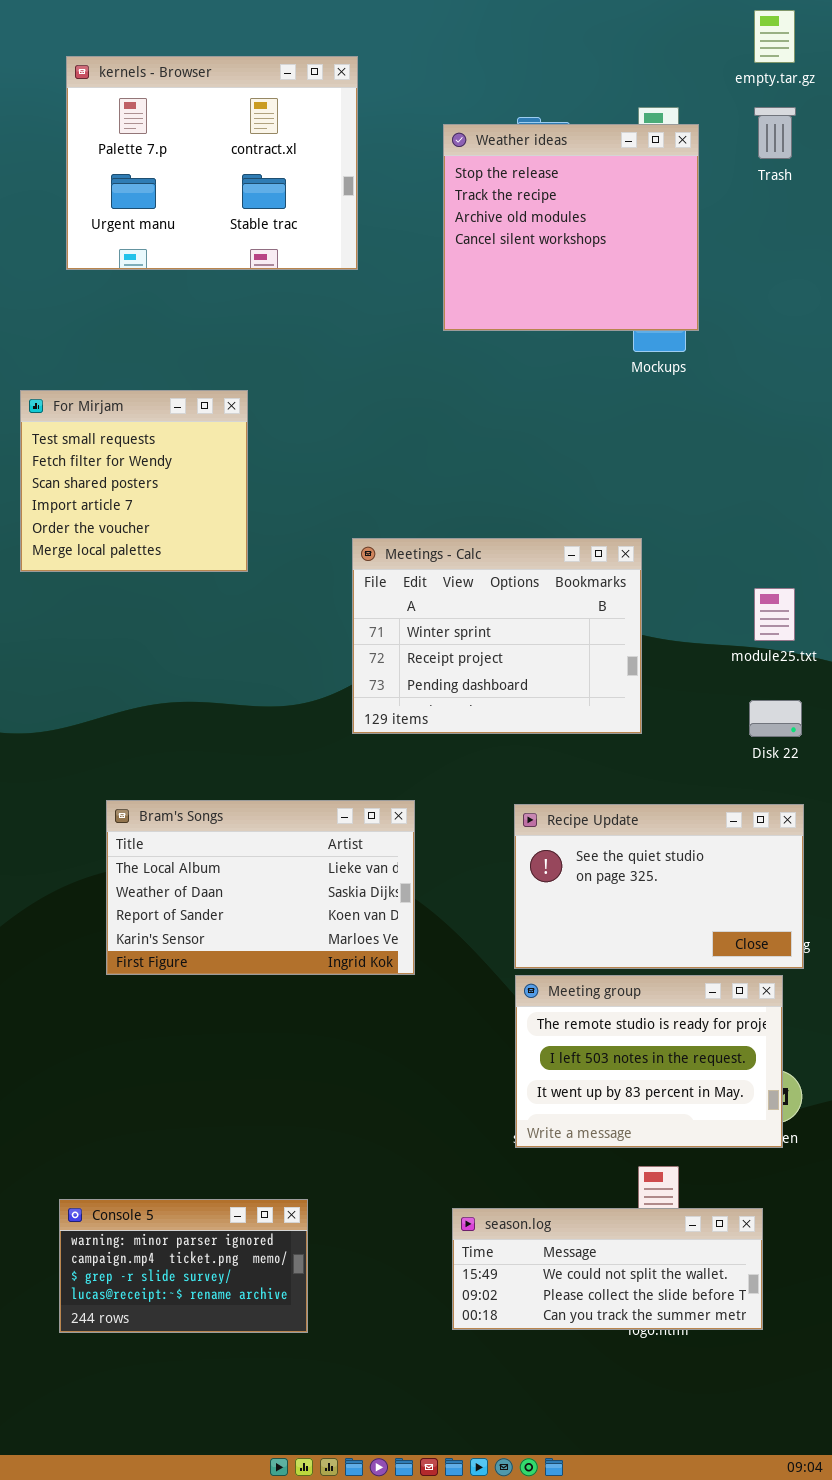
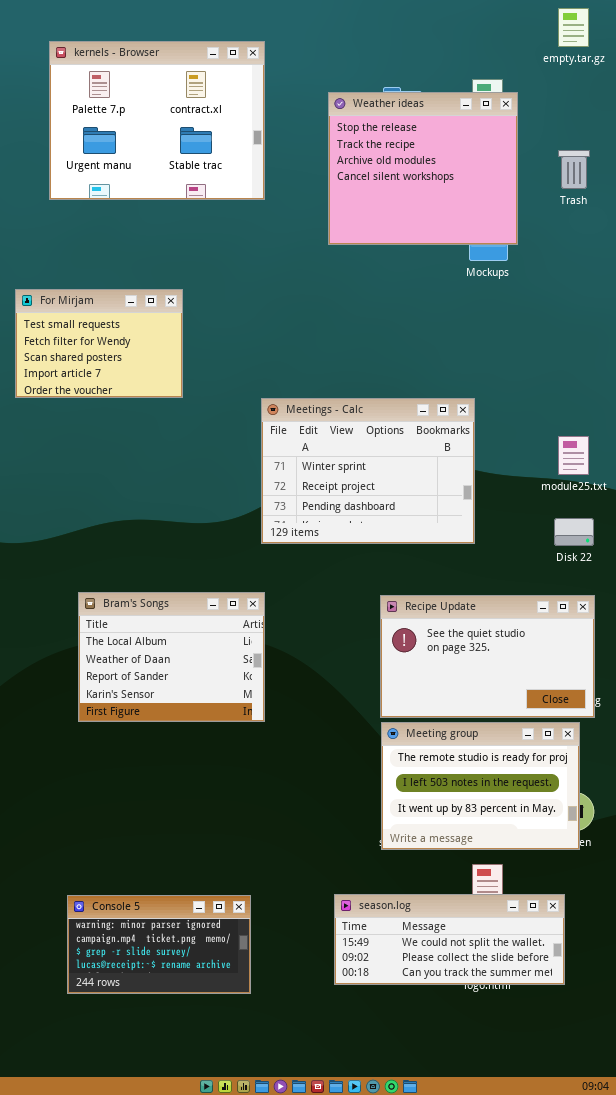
Trash: [754,107,796,159] -> [558,150,590,189], moved
For Mirjam: [20,390,248,572] -> [15,289,183,398], resized
Bram's Songs: [106,800,415,975] -> [78,592,265,722], resized
Console 5: [59,1199,308,1333] -> [67,895,251,994], moved

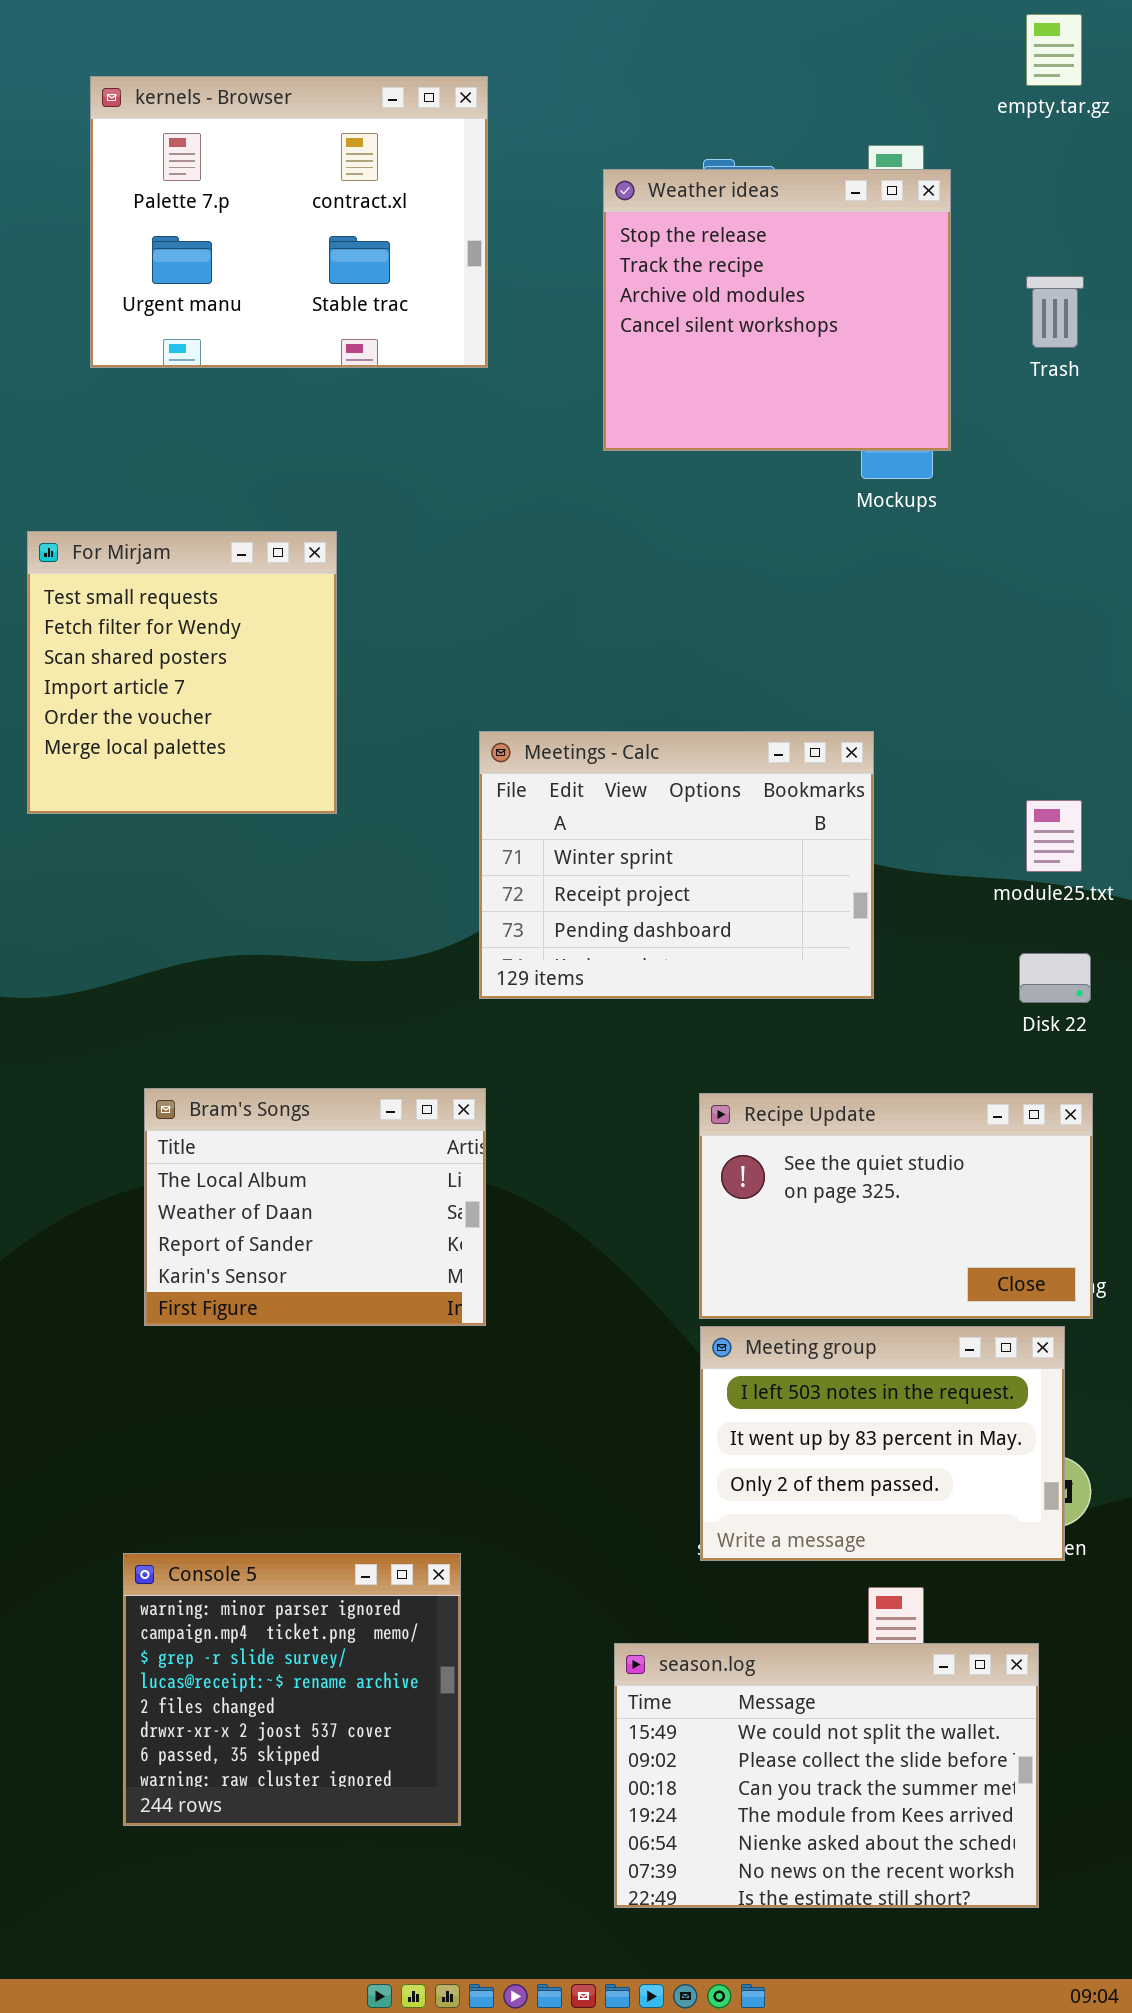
For Mirjam: [15,289,183,398] -> [27,531,337,814], resized
Meeting group: [381,722,580,850] -> [700,1326,1065,1561], scrolled down 1 row
season.log: [334,894,565,985] -> [614,1643,1039,1908], resized
Console 5: [67,895,251,994] -> [123,1553,461,1826], resized

